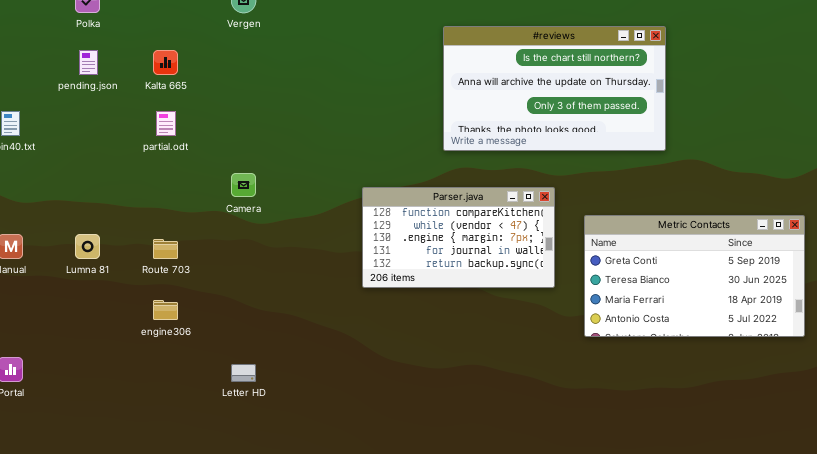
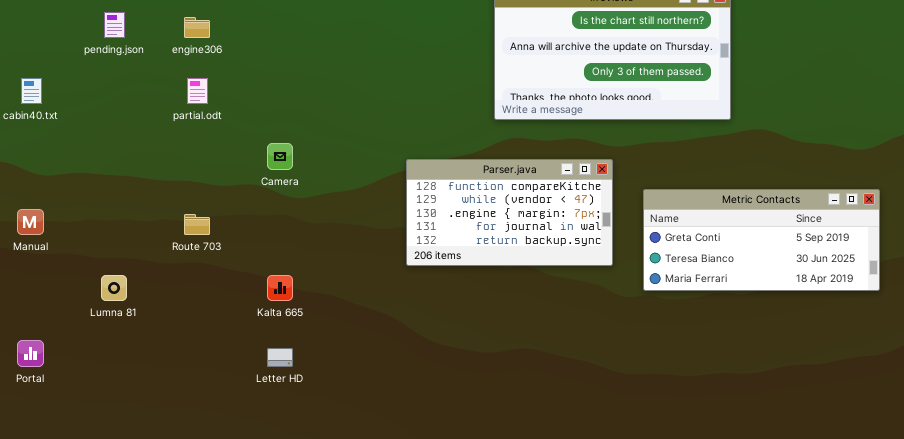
Kalta 665: [153,50,178,75] -> [267,275,293,301], moved
Metric Contacts: [584,215,805,337] -> [643,189,880,291], resized
Lumna 81: [75,234,100,259] -> [101,275,127,301], moved
engine306: [153,300,178,320] -> [184,17,210,38], moved

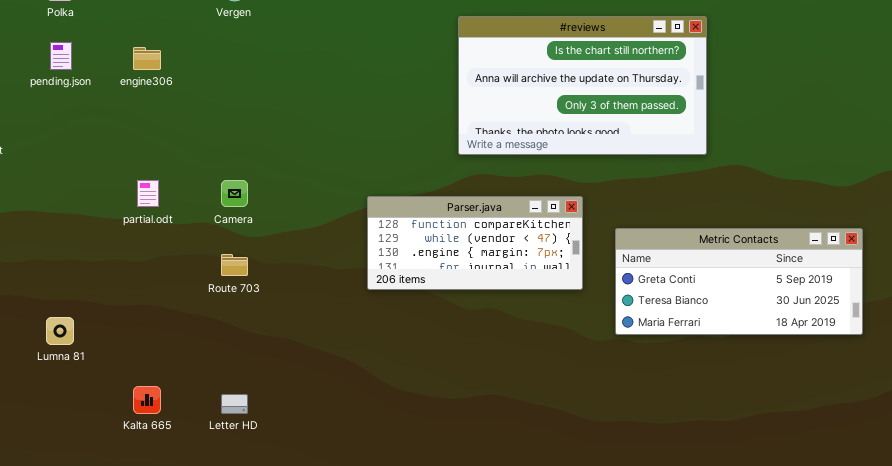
partial.odt: [187,78,208,104] -> [137,180,159,207], moved
Parser.java: [406,159,613,266] -> [367,196,583,290], resized
Route 703: [184,214,210,235] -> [221,254,248,276], moved
Kalta 665: [267,275,293,301] -> [133,386,161,414], moved

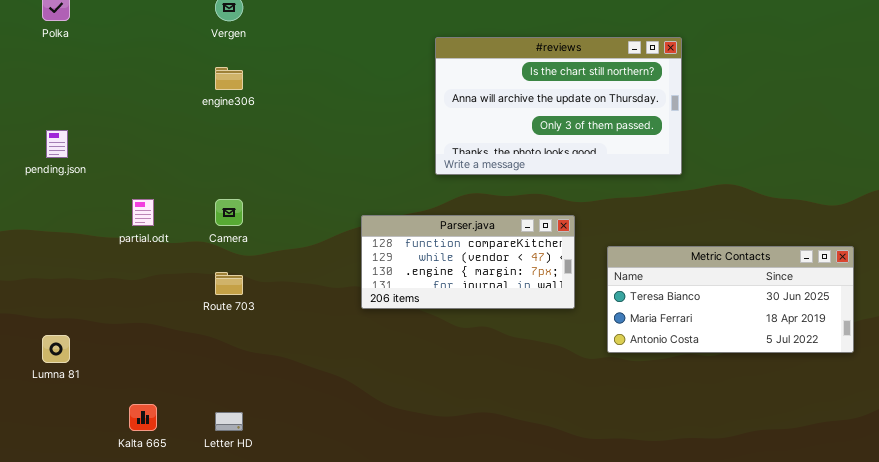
#reviews: [458,16,707,155] -> [435,37,682,175], moved
pending.json: [50,42,72,70] -> [46,130,68,158], moved
engine306: [133,47,161,70] -> [215,67,243,90], moved
Metric Contacts: [615,228,863,335] -> [607,246,854,353], scrolled down 1 row

